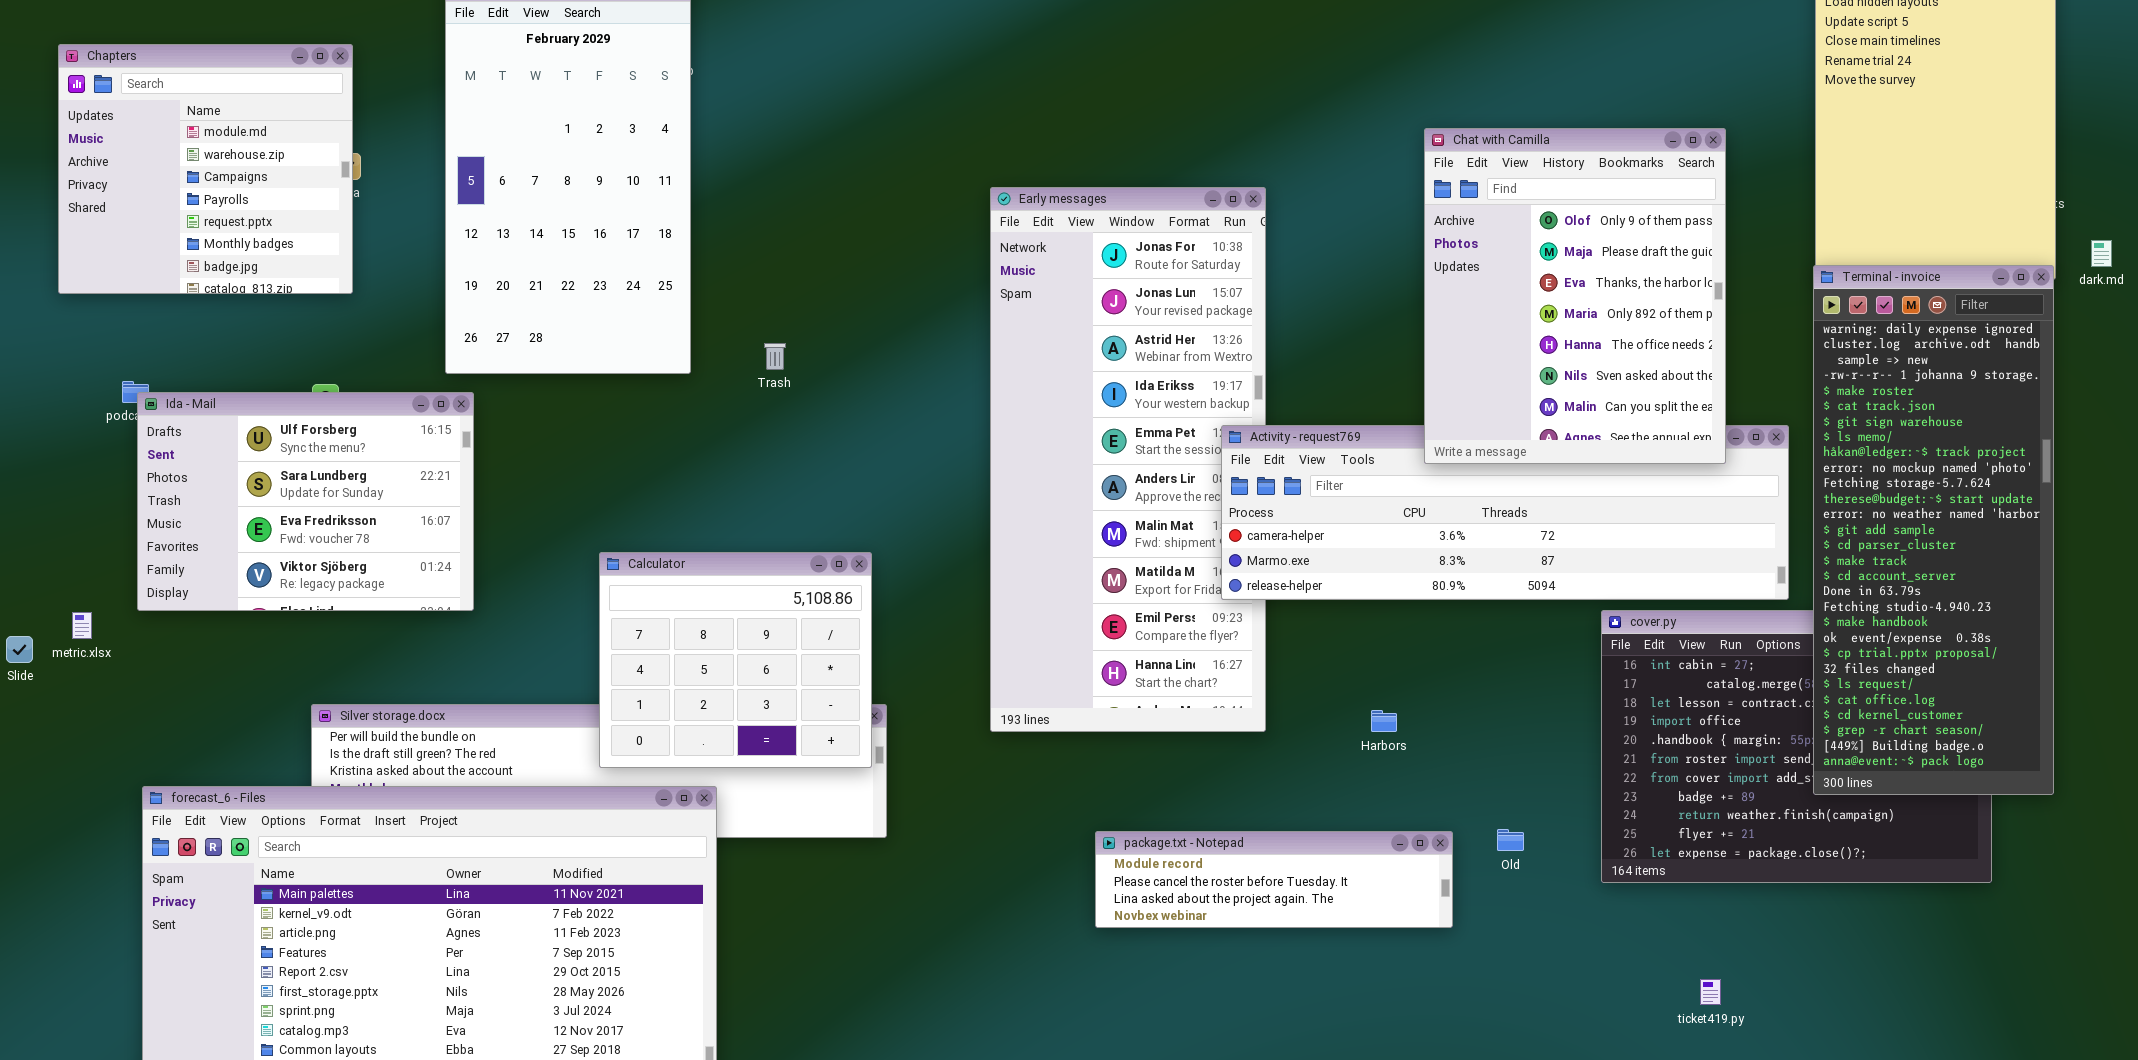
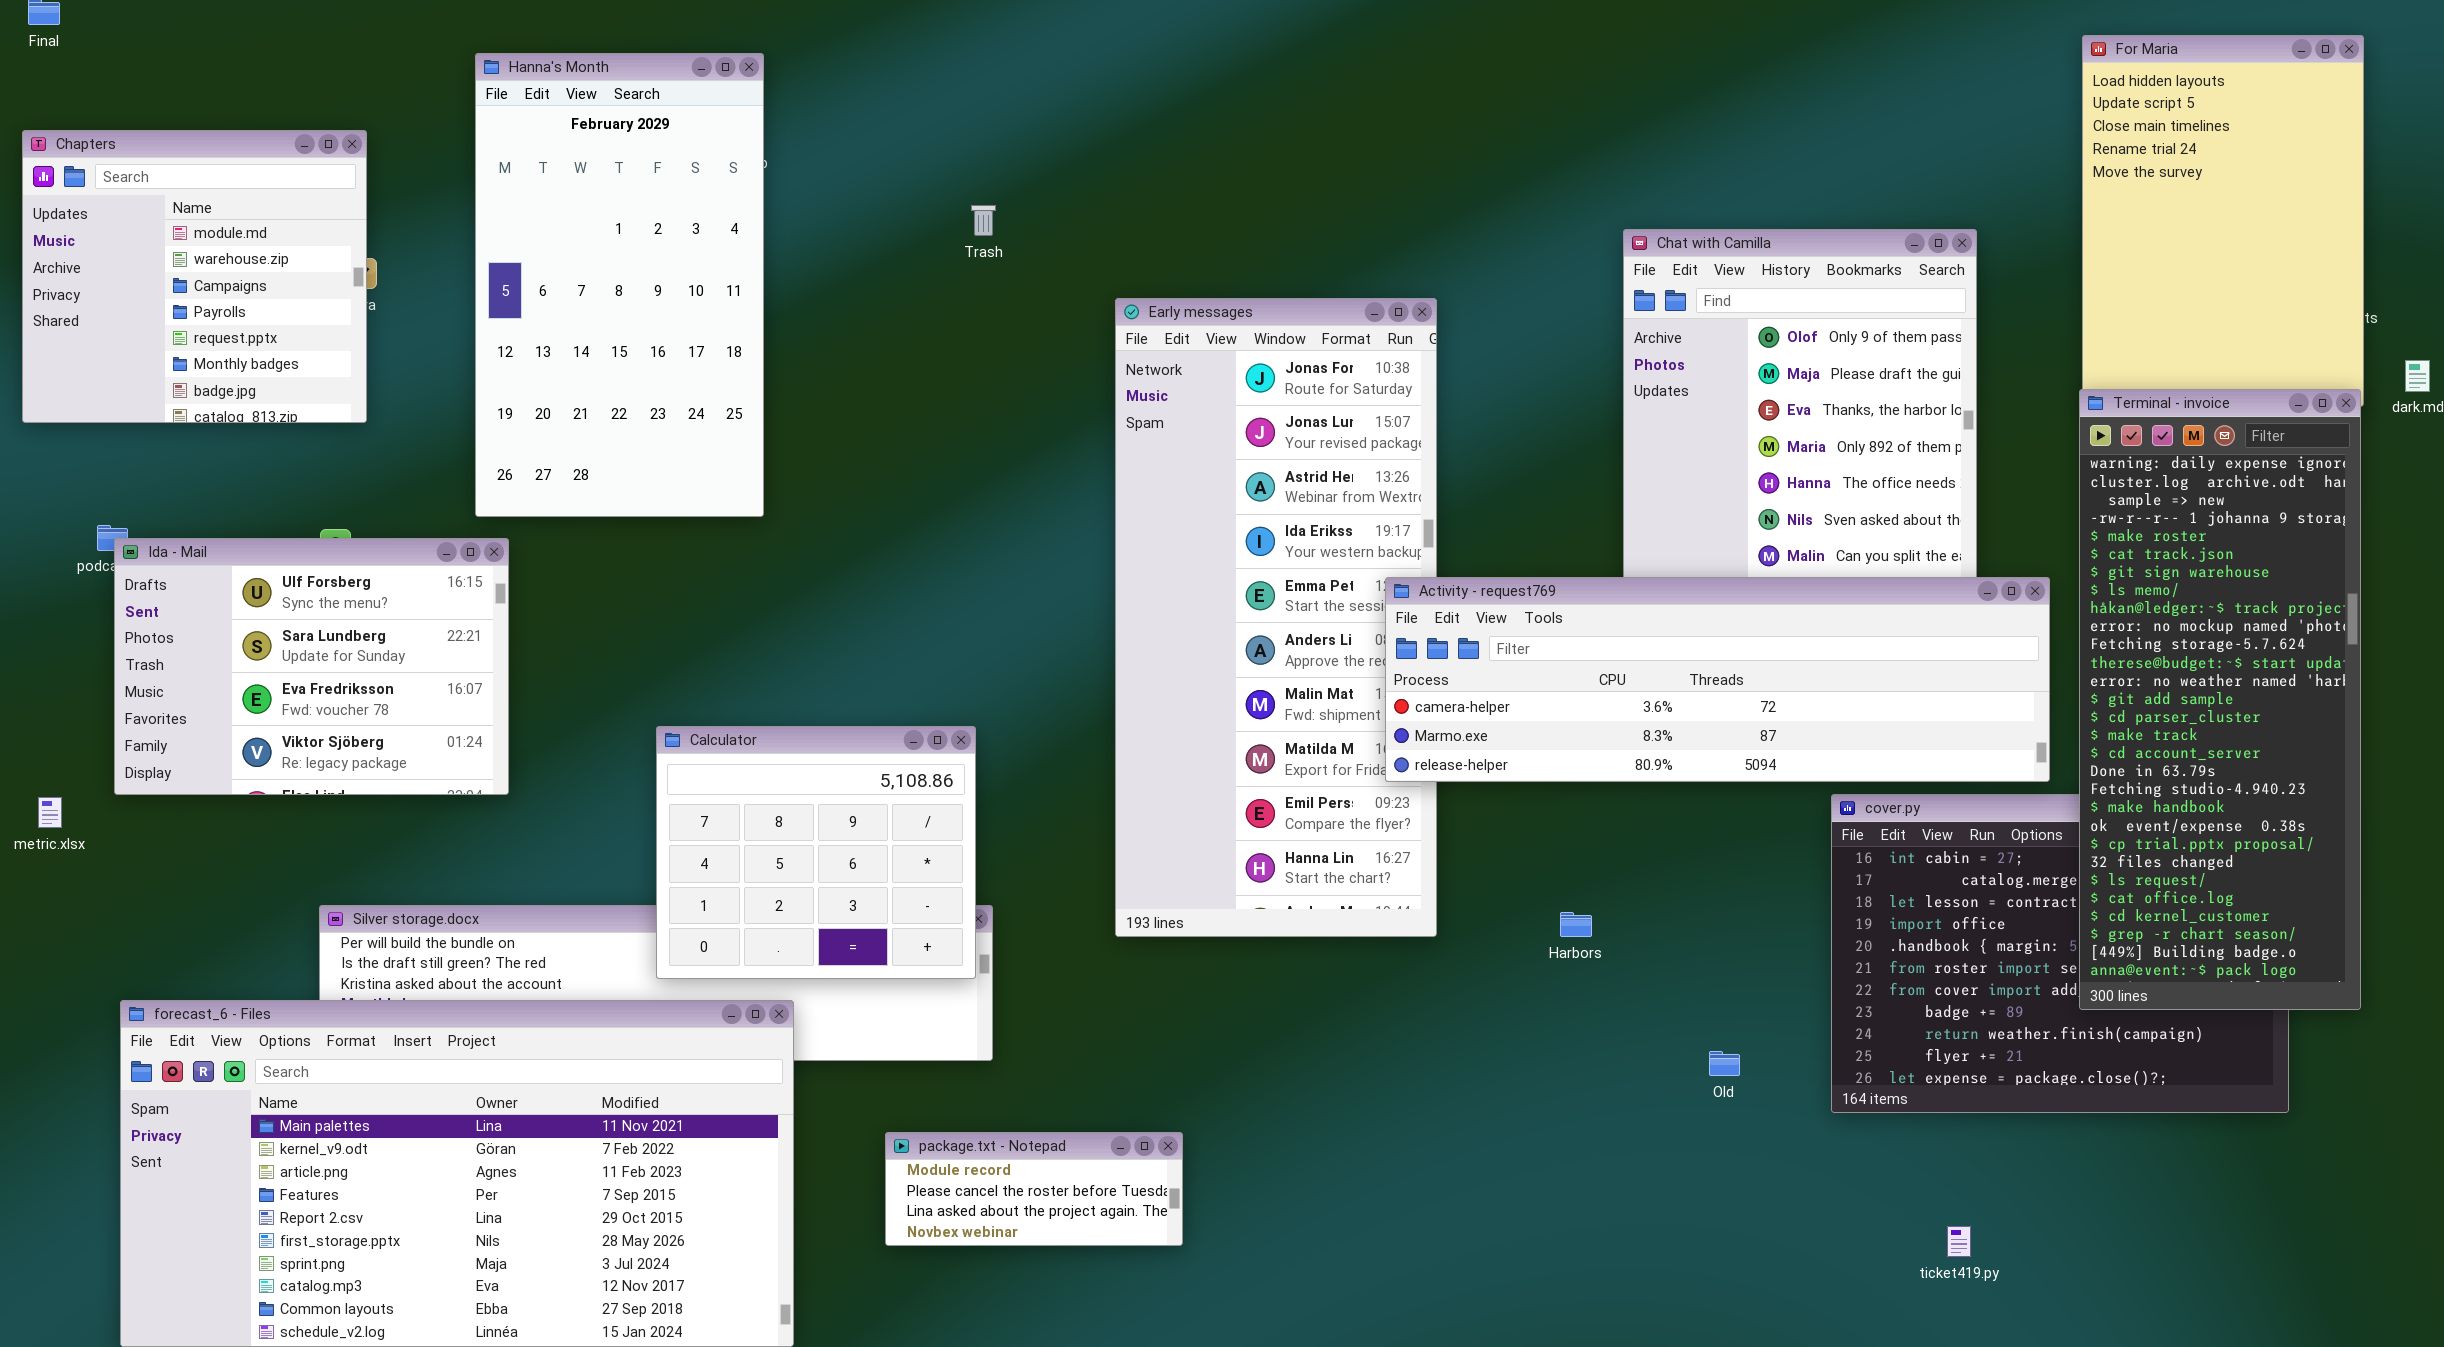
Trash: [764,343,786,370] -> [971,205,996,236], moved
Activity - request769: [1221,425,1789,600] -> [1385,577,2050,782], raised
package.txt - Notepad: [1095,831,1453,928] -> [885,1132,1183,1246], moved, resized

